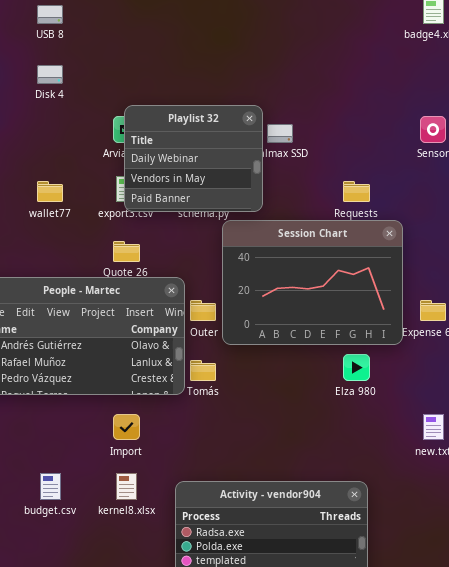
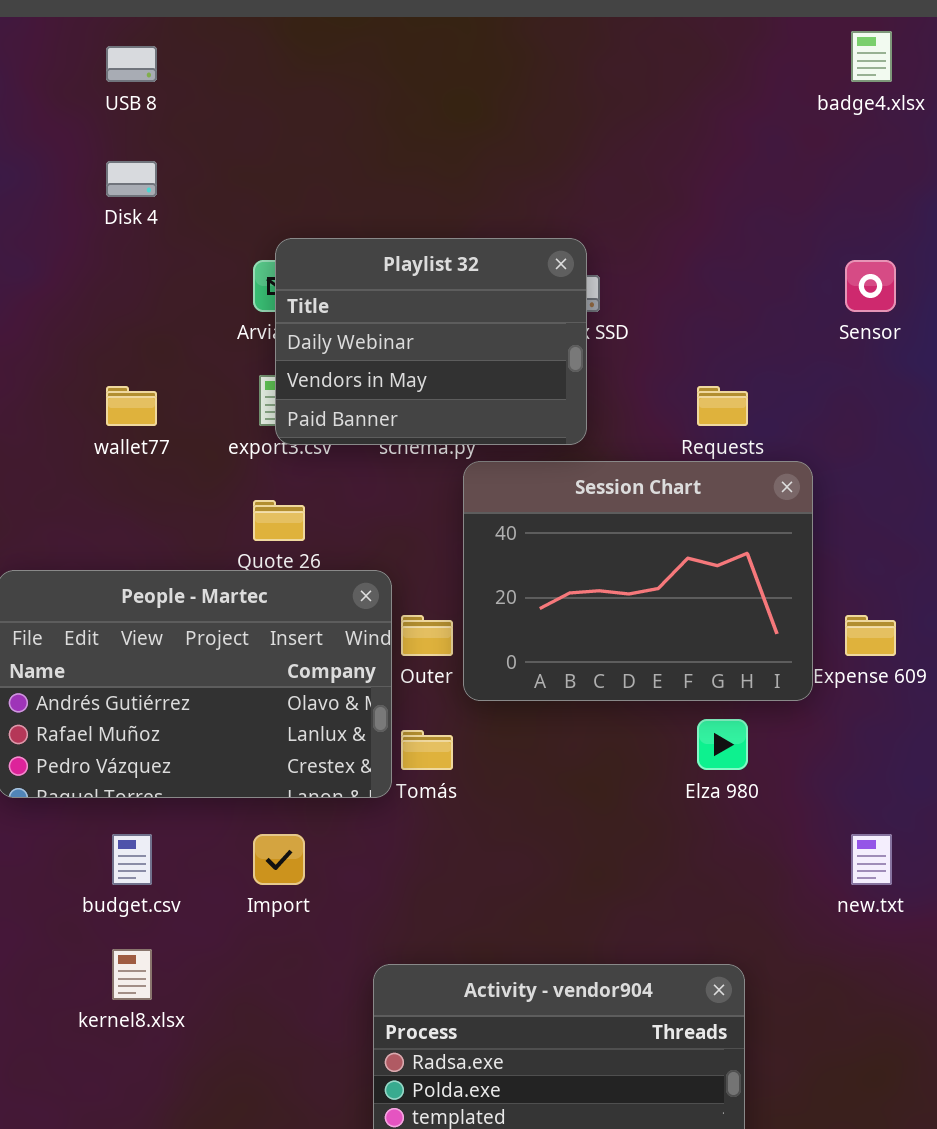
Playlist 32: [124,105,263,212] -> [275,238,587,445], resized
budget.csv: [40,473,61,500] -> [112,834,152,885], moved
kernel8.xlsx: [116,473,137,500] -> [112,949,152,1000], moved

